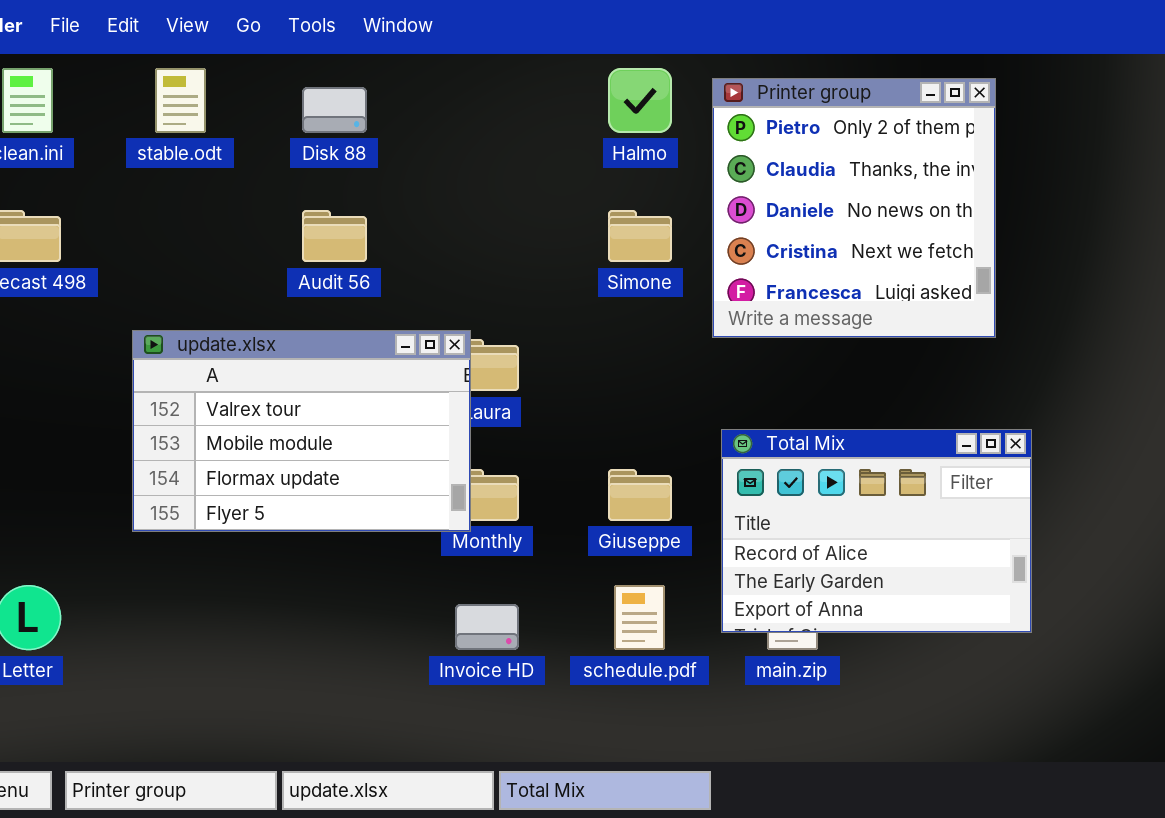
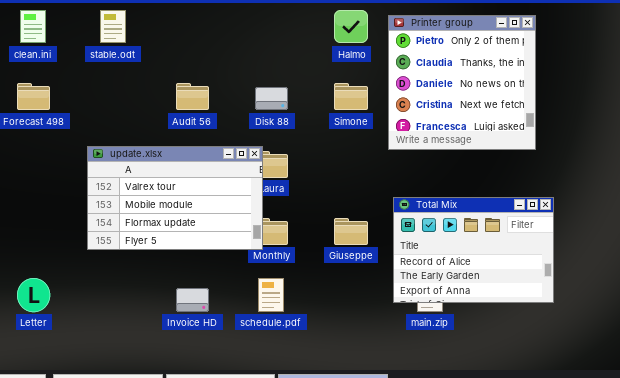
Disk 88: [302,87,367,133] -> [255,87,288,110], moved
schedule.pdf: [614,585,665,650] -> [258,278,284,312], moved
Invoice HD: [455,604,519,650] -> [176,288,209,312], moved

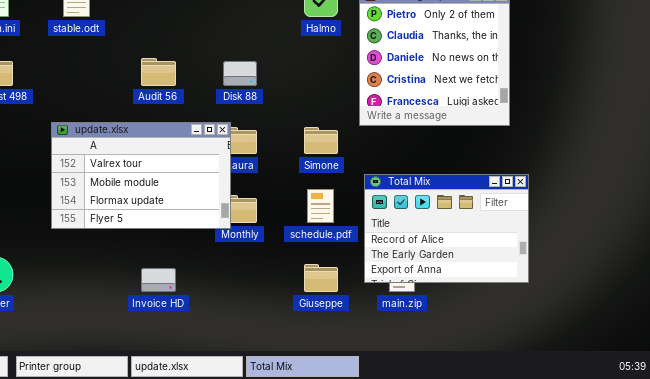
Simone: [334,83,368,110] -> [304,127,338,154], moved
Giuseppe: [334,218,368,245] -> [304,264,338,292], moved
schedule.pdf: [258,278,284,312] -> [307,189,334,223], moved

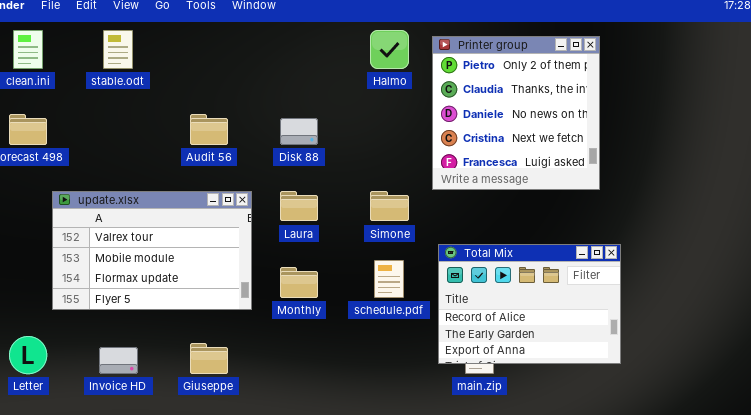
update.xlsx: [51,122,231,229] -> [52,191,252,310], moved
Giuseppe: [304,264,338,292] -> [190,343,228,374], moved
Invoice HD: [141,268,176,292] -> [99,347,138,374], moved

